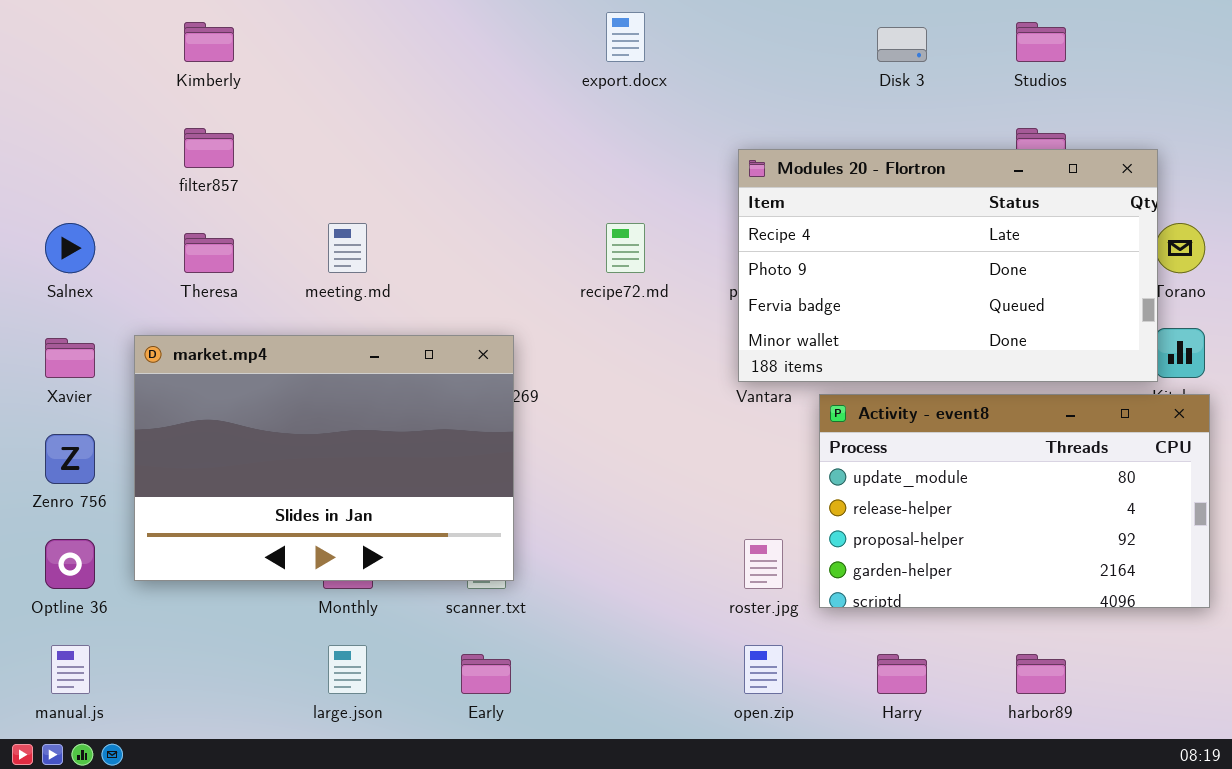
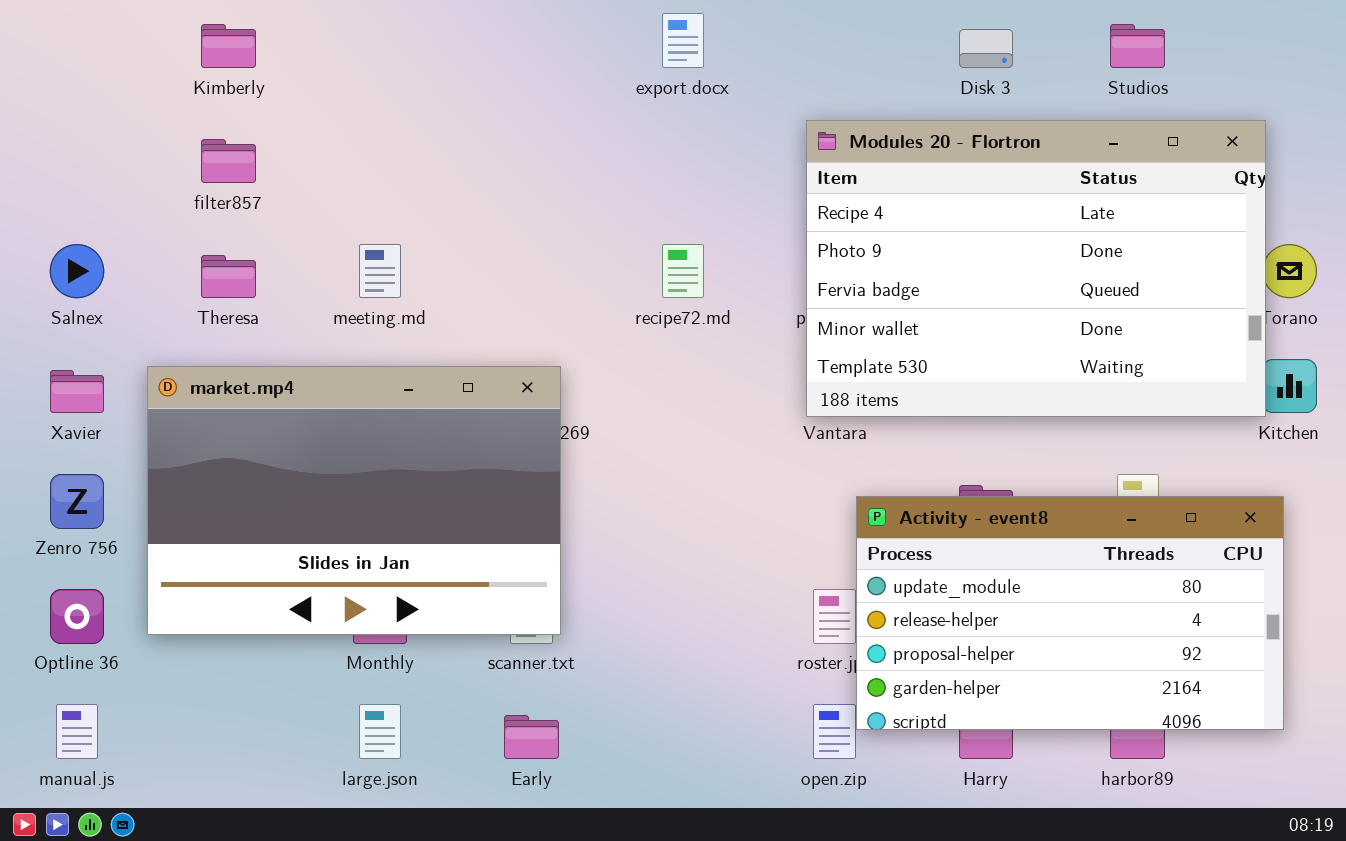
Modules 20 - Flortron: [738,149,1158,382] -> [806,120,1266,417], resized
Activity - event8: [819,394,1210,608] -> [856,496,1284,730], moved

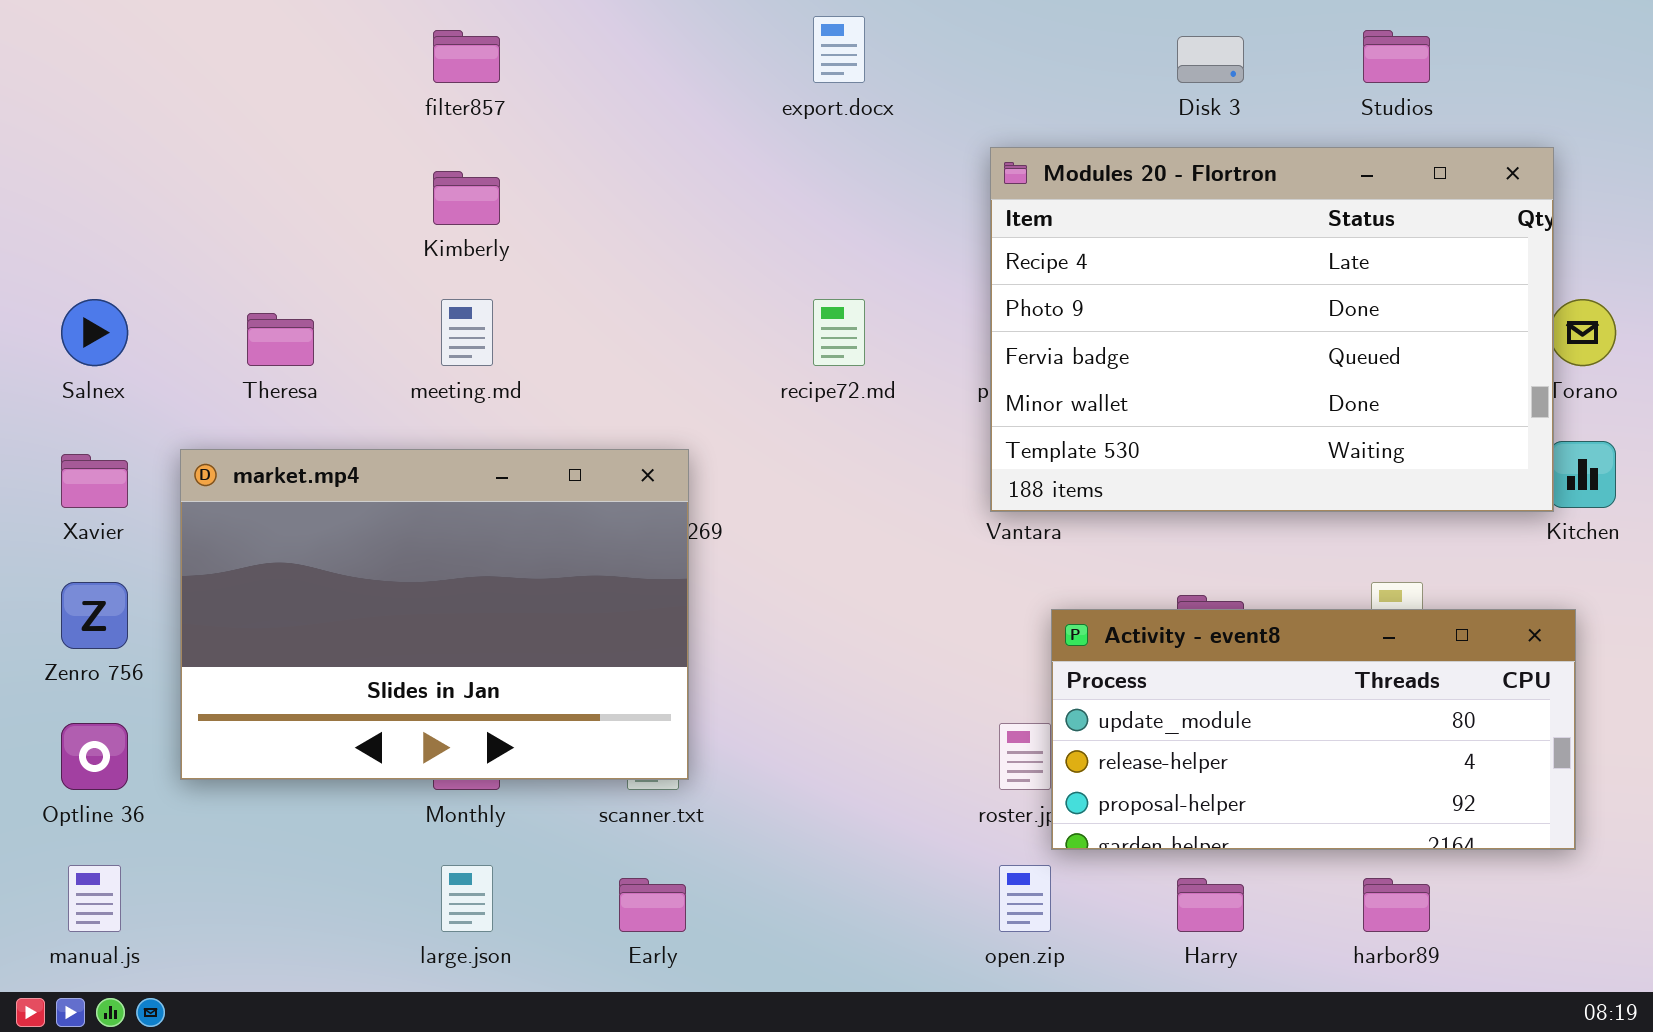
Kimberly: [201,24,256,68] -> [433,171,500,225], moved
filter857: [201,139,256,183] -> [433,30,500,83], moved
Activity - event8: [856,496,1284,730] -> [1051,609,1576,850], resized

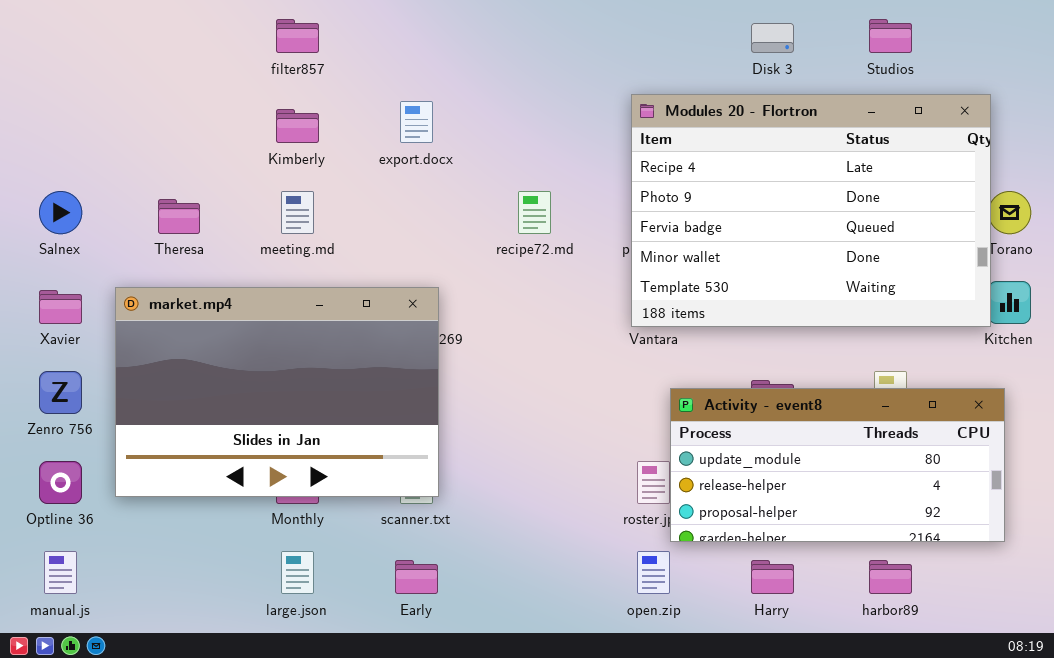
export.docx: [813,16,865,83] -> [400,101,433,143], moved

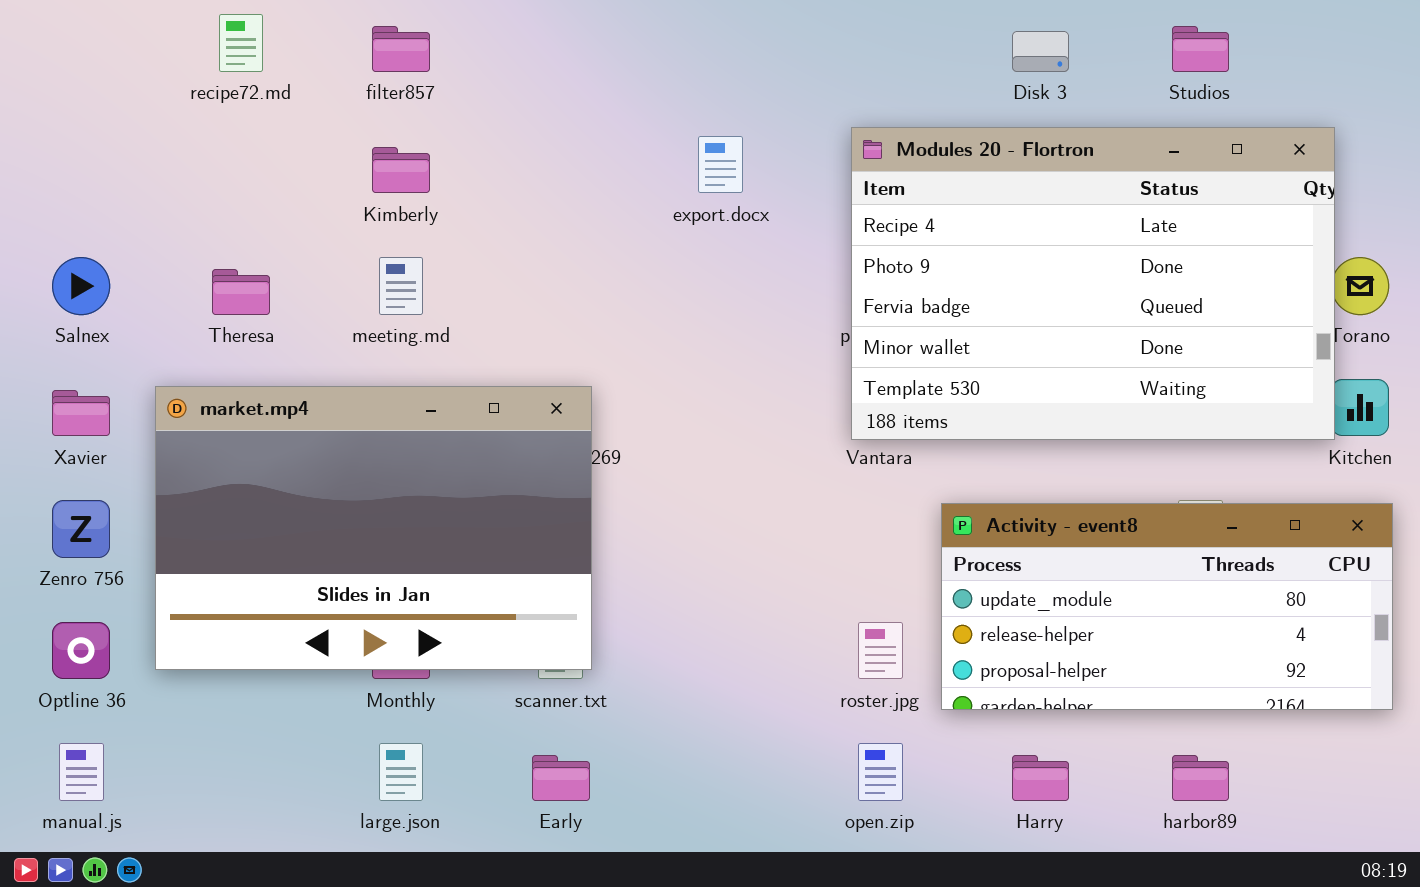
export.docx: [400,101,433,143] -> [698,136,743,193], moved
recipe72.md: [518,191,551,234] -> [219,14,263,72], moved
Activity - event8: [670,388,1005,542] -> [941,503,1393,710], moved

